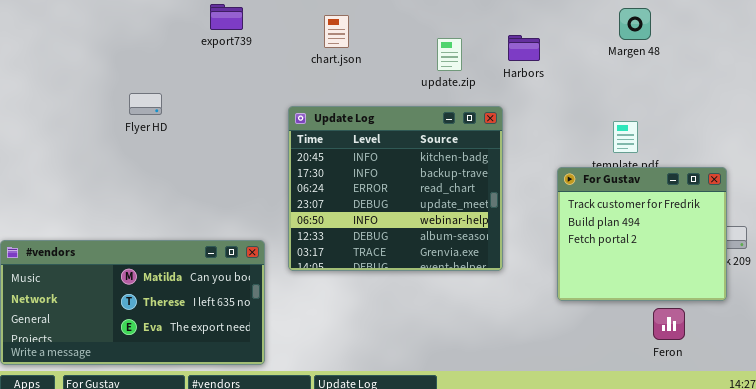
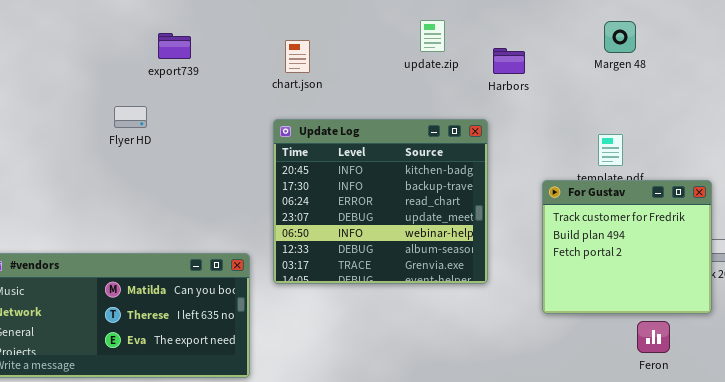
export739: [210,4,243,30] -> [158,33,191,59], moved
chart.json: [324,15,349,48] -> [285,40,310,73], moved
update.zip: [437,38,462,71] -> [420,20,445,52], moved

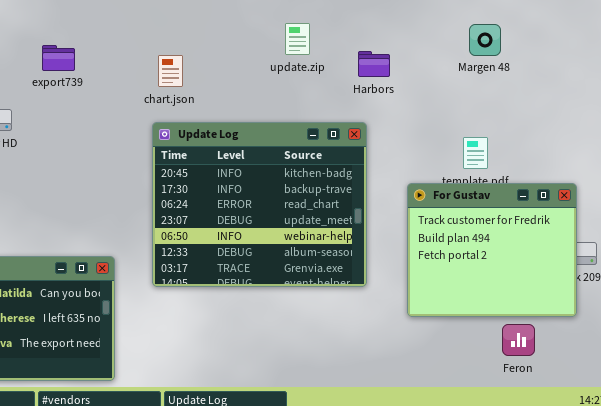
export739: [158,33,191,59] -> [42,45,75,71], moved
chart.json: [285,40,310,73] -> [158,55,183,87], moved
Update Log: [273,119,488,284] -> [152,122,367,287], moved

